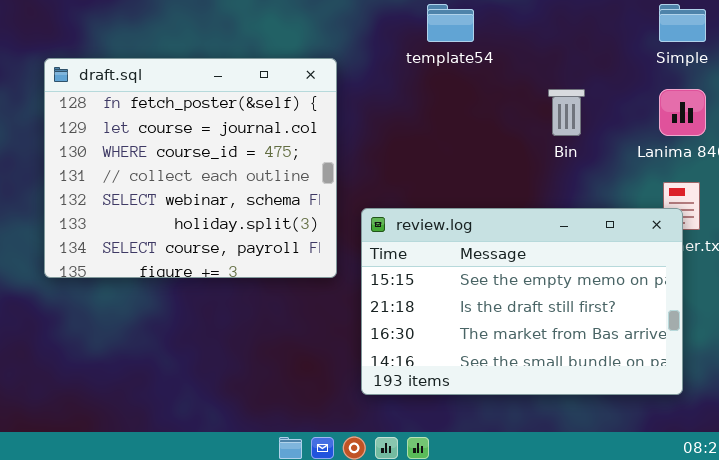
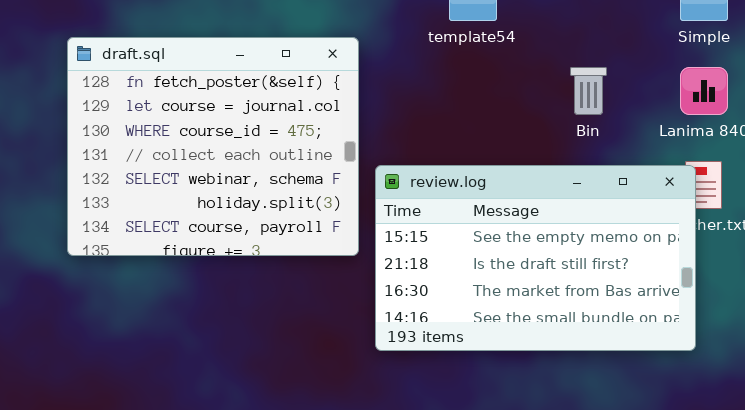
review.log: [361,208,683,395] -> [375,165,696,351], moved

